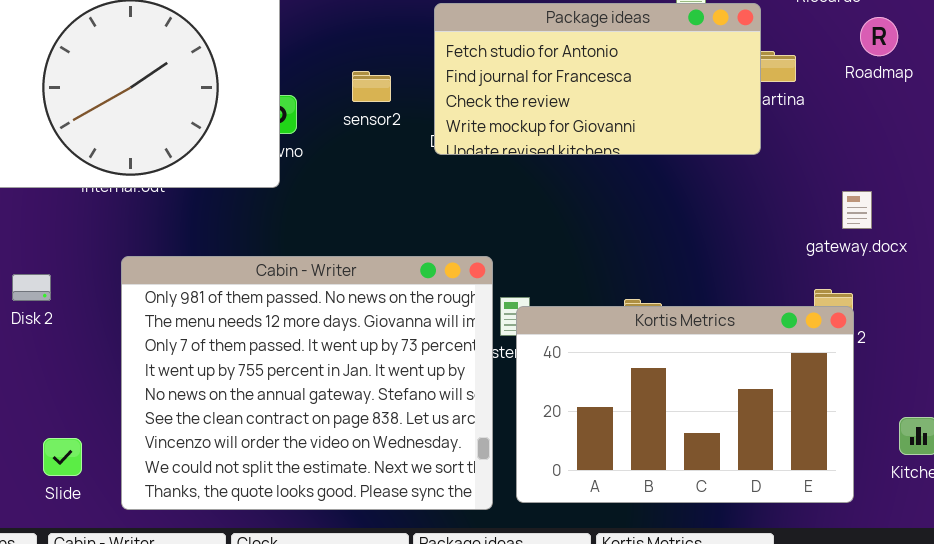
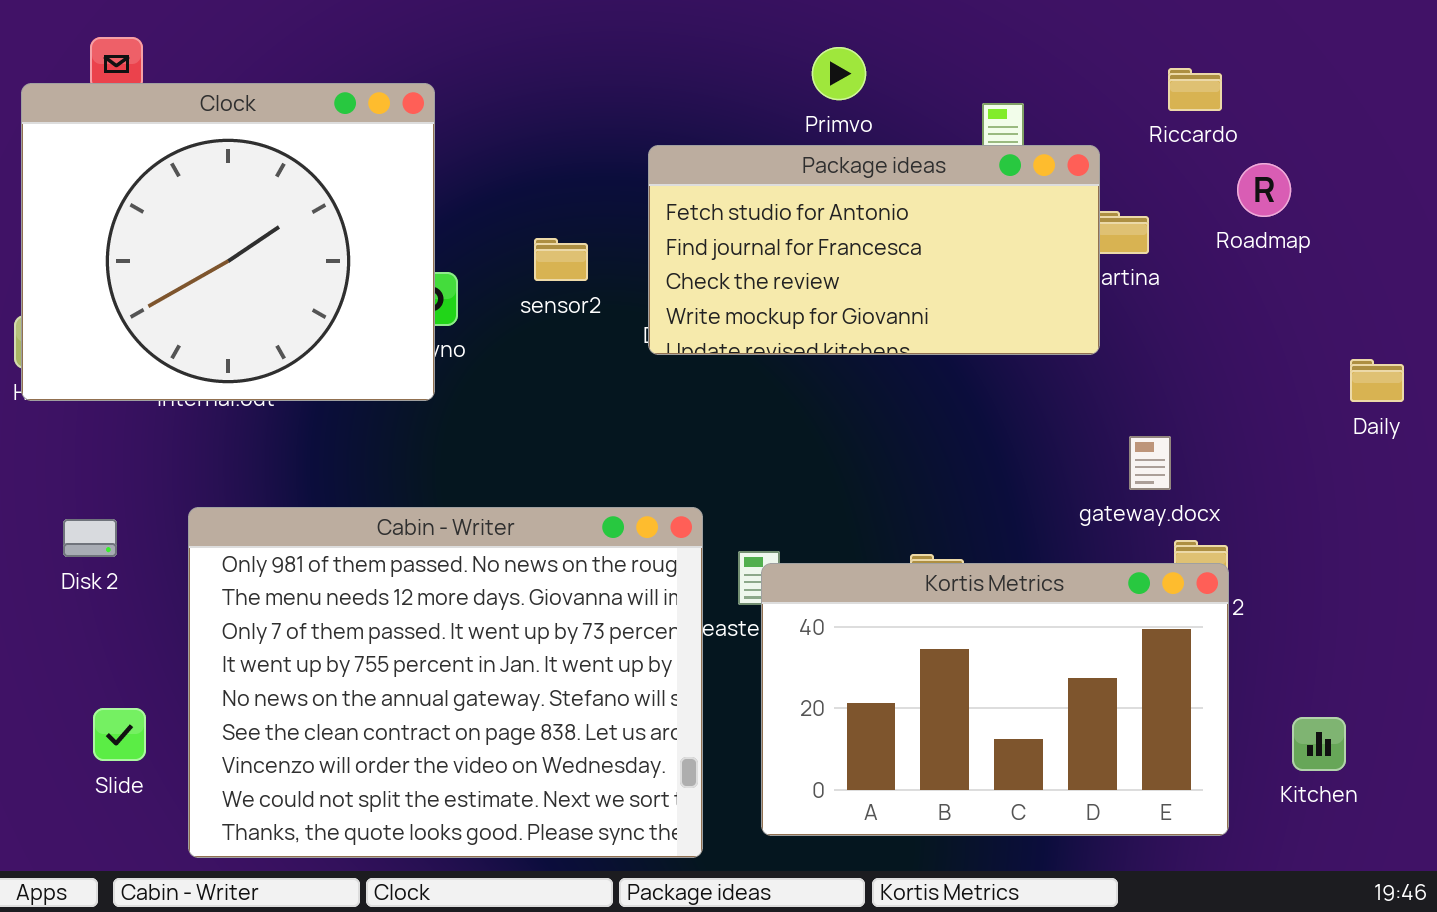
gateway.docx: [842,191,872,229] -> [1129,436,1171,490], moved
Cabin - Writer: [121,256,493,510] -> [188,507,703,858], moved
Slide: [43,438,82,476] -> [93,708,146,761], moved

